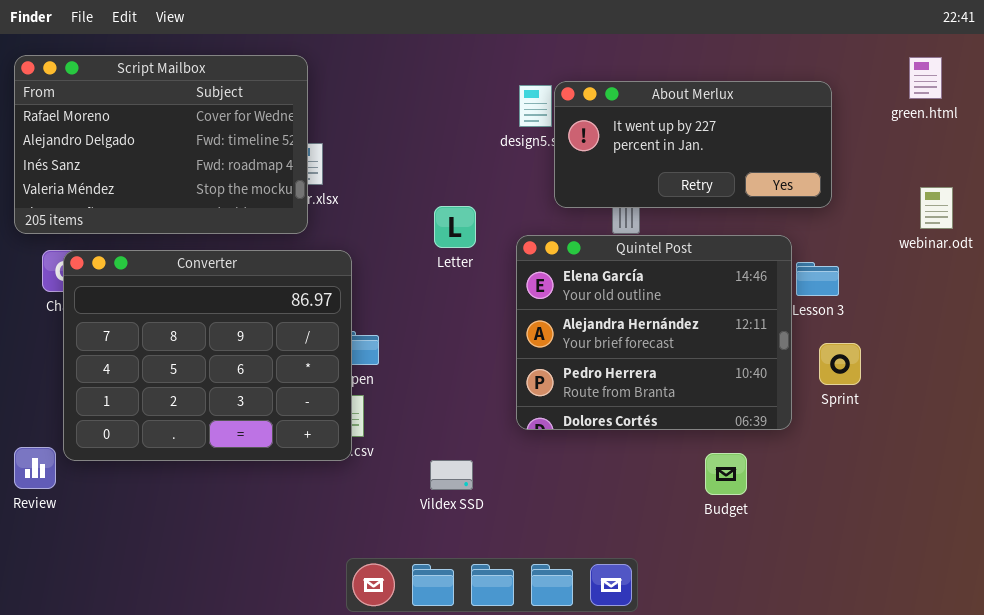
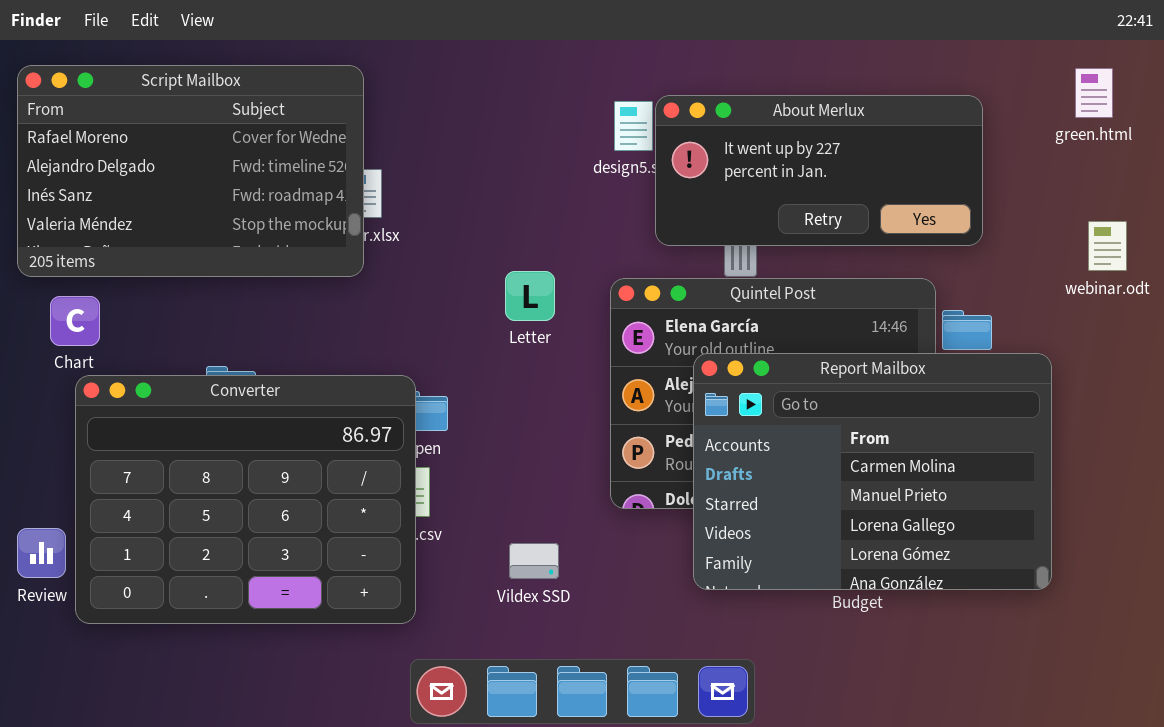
Letter: [434,206,476,248] -> [505,271,555,321], moved
Converter: [63,250,352,461] -> [75,375,416,624], moved
Report Mailbox: none -> [693,353,1052,590], opened

